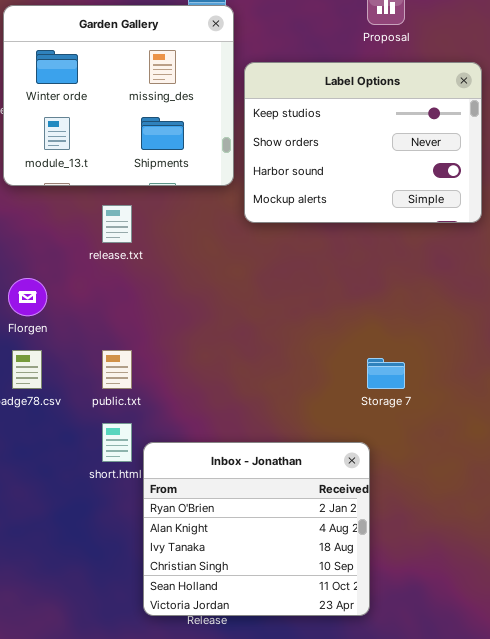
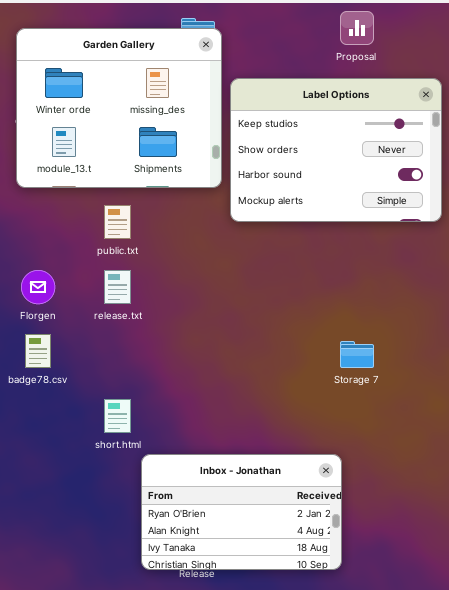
release.txt: [102,205,132,243] -> [104,270,131,304], moved
public.txt: [102,350,132,389] -> [104,205,131,239], moved
Inbox - Jonathan: [143,442,370,616] -> [141,454,342,570], resized

